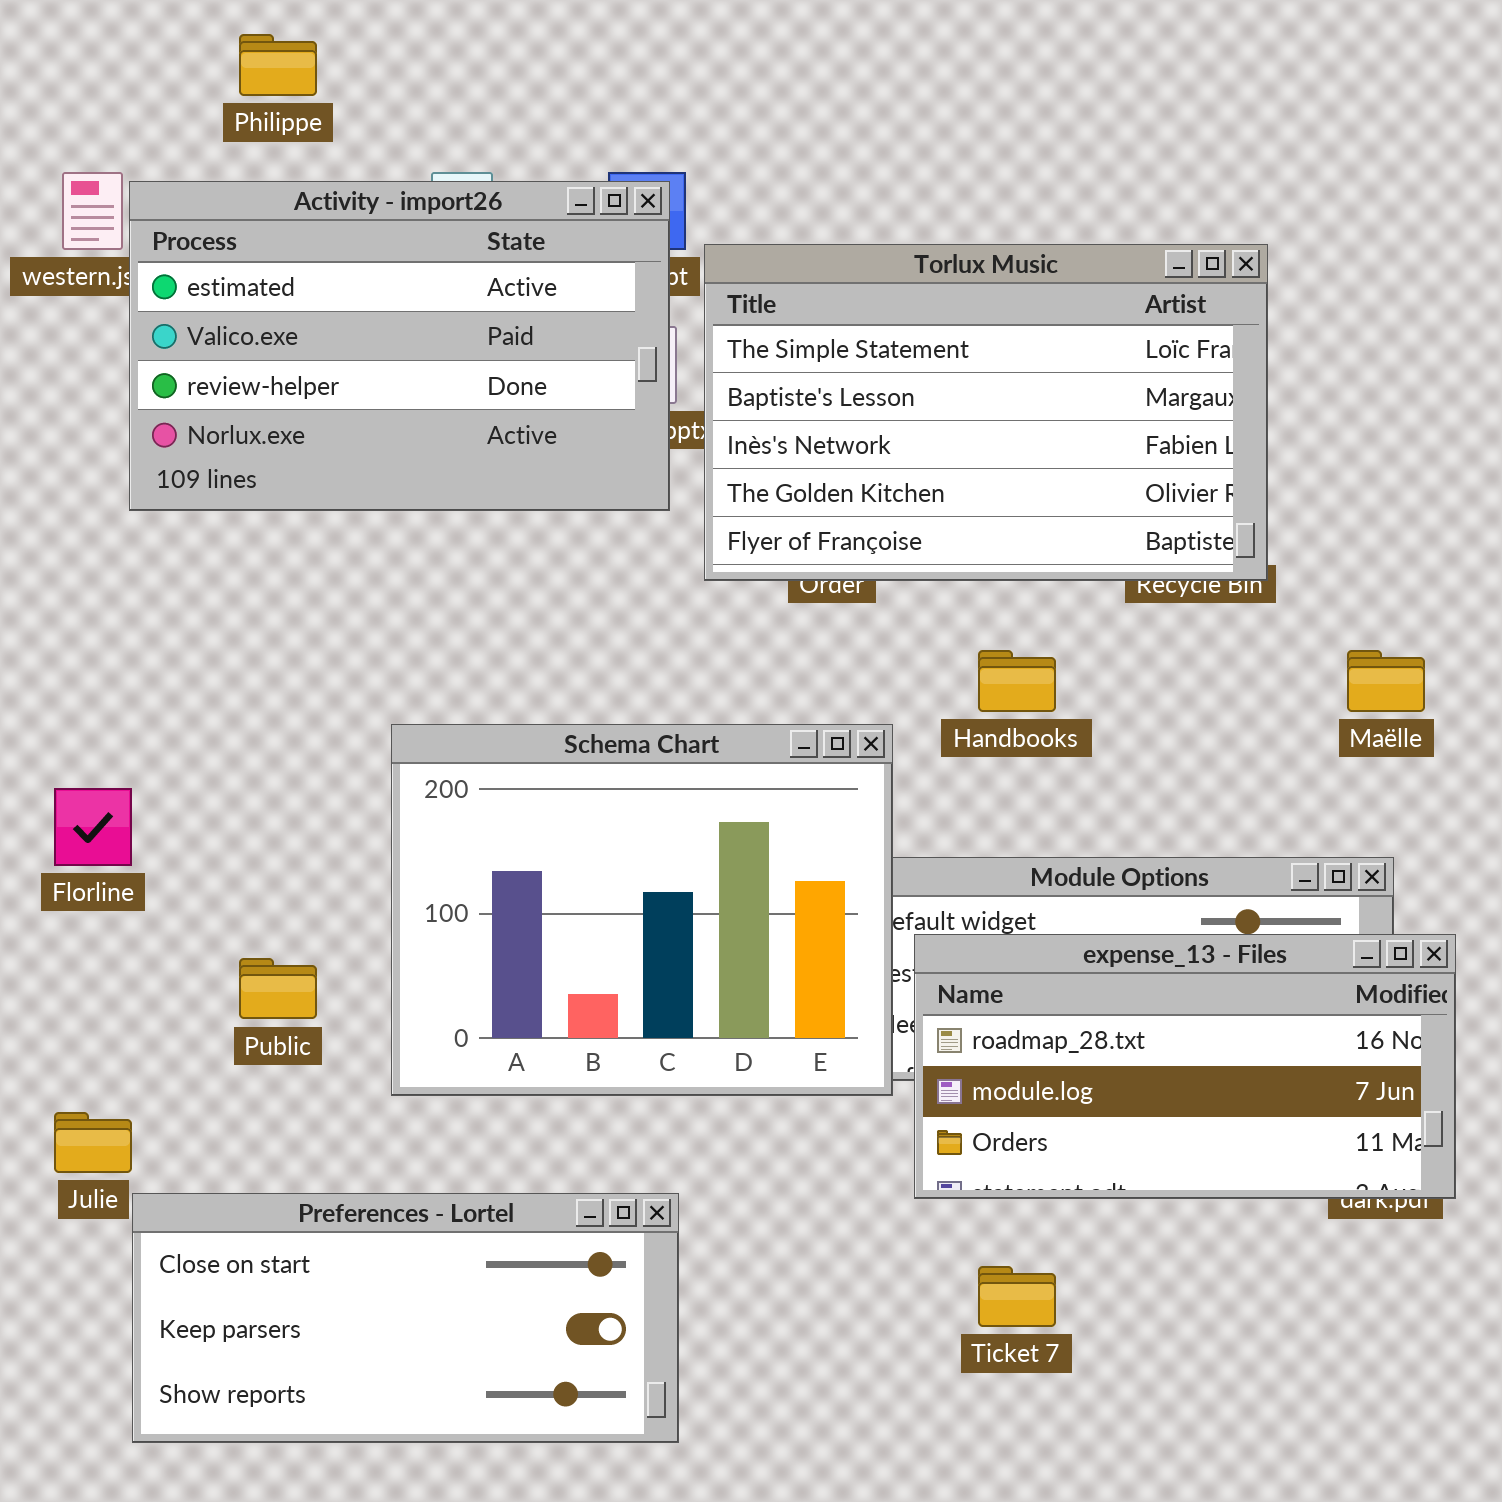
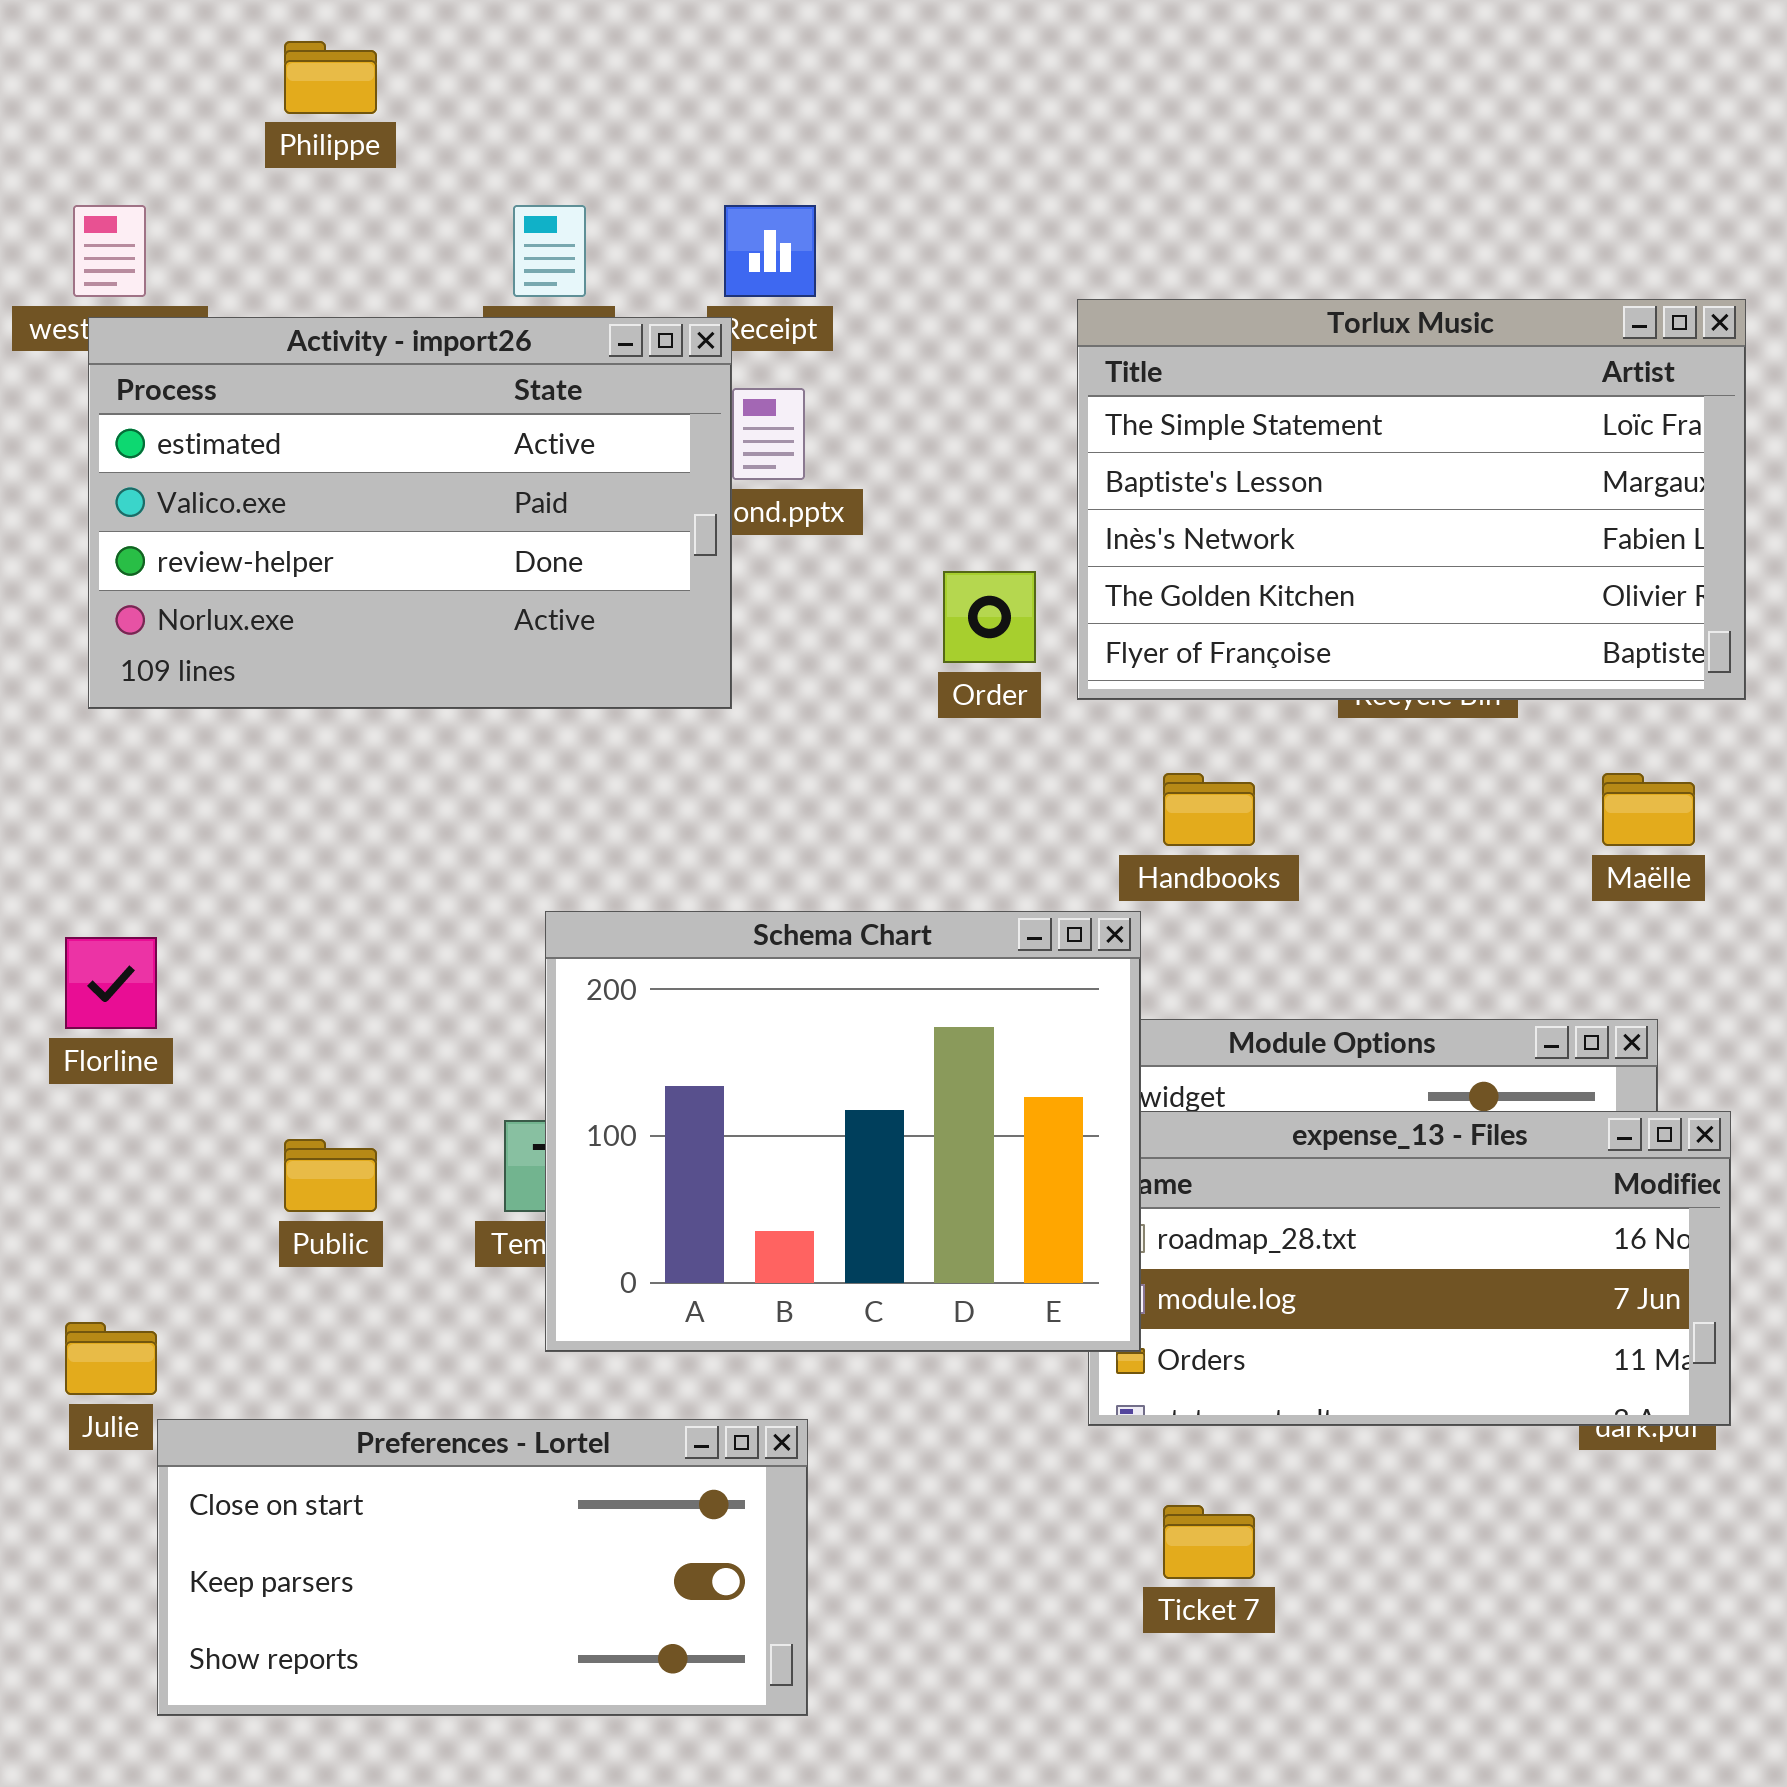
Activity - import26: [129,181,670,511] -> [88,317,732,709], moved
Torlux Music: [704,244,1268,581] -> [1077,299,1746,700], moved
Schema Chart: [391,724,893,1096] -> [545,911,1141,1352], moved

